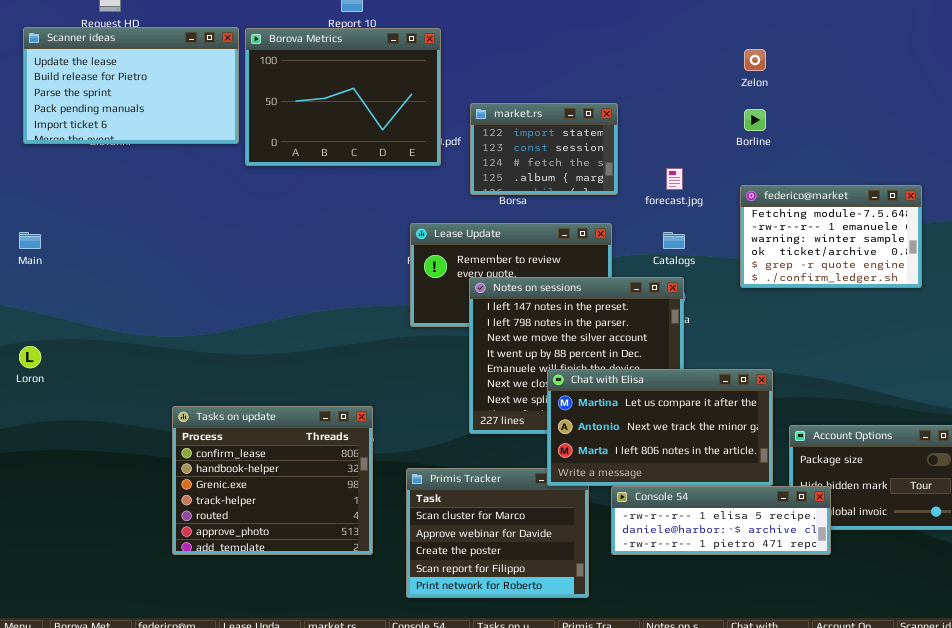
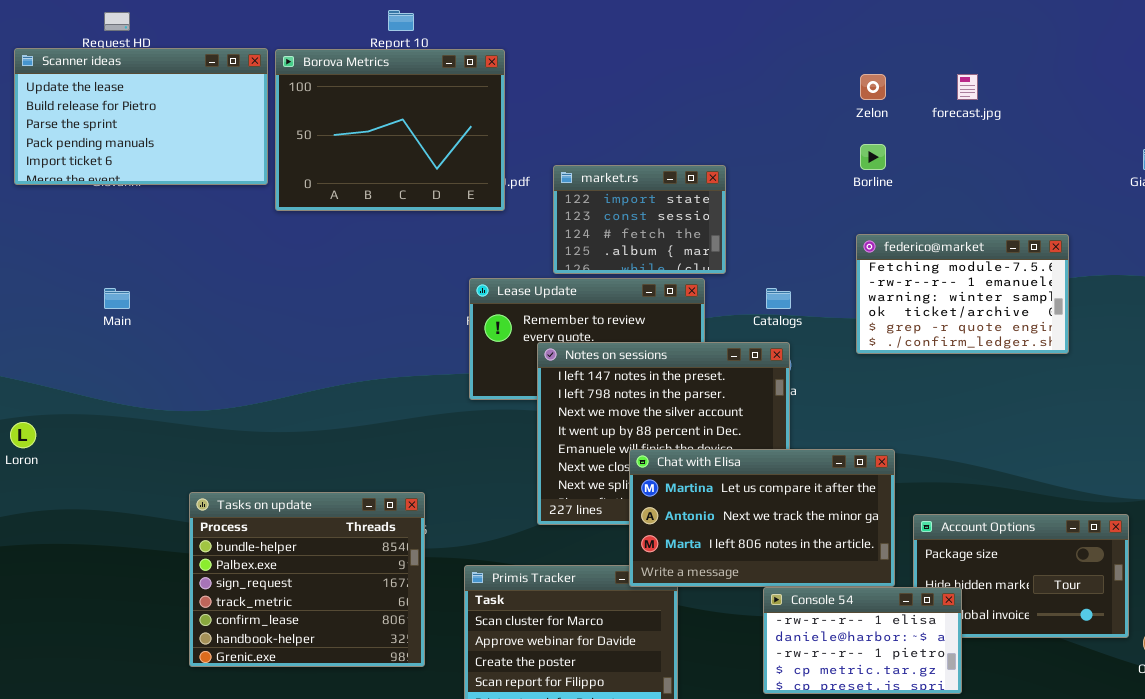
market.rs: [470,103,618,195] -> [553,165,726,274], moved
forecast.jpg: [666,168,683,190] -> [957,74,978,100], moved
Main: [19,232,41,249] -> [104,288,130,309], moved
Tasks on update: [172,406,373,555] -> [189,492,425,667], scrolled up 4 rows
Console 54: [611,486,831,555] -> [763,587,962,694], resized

